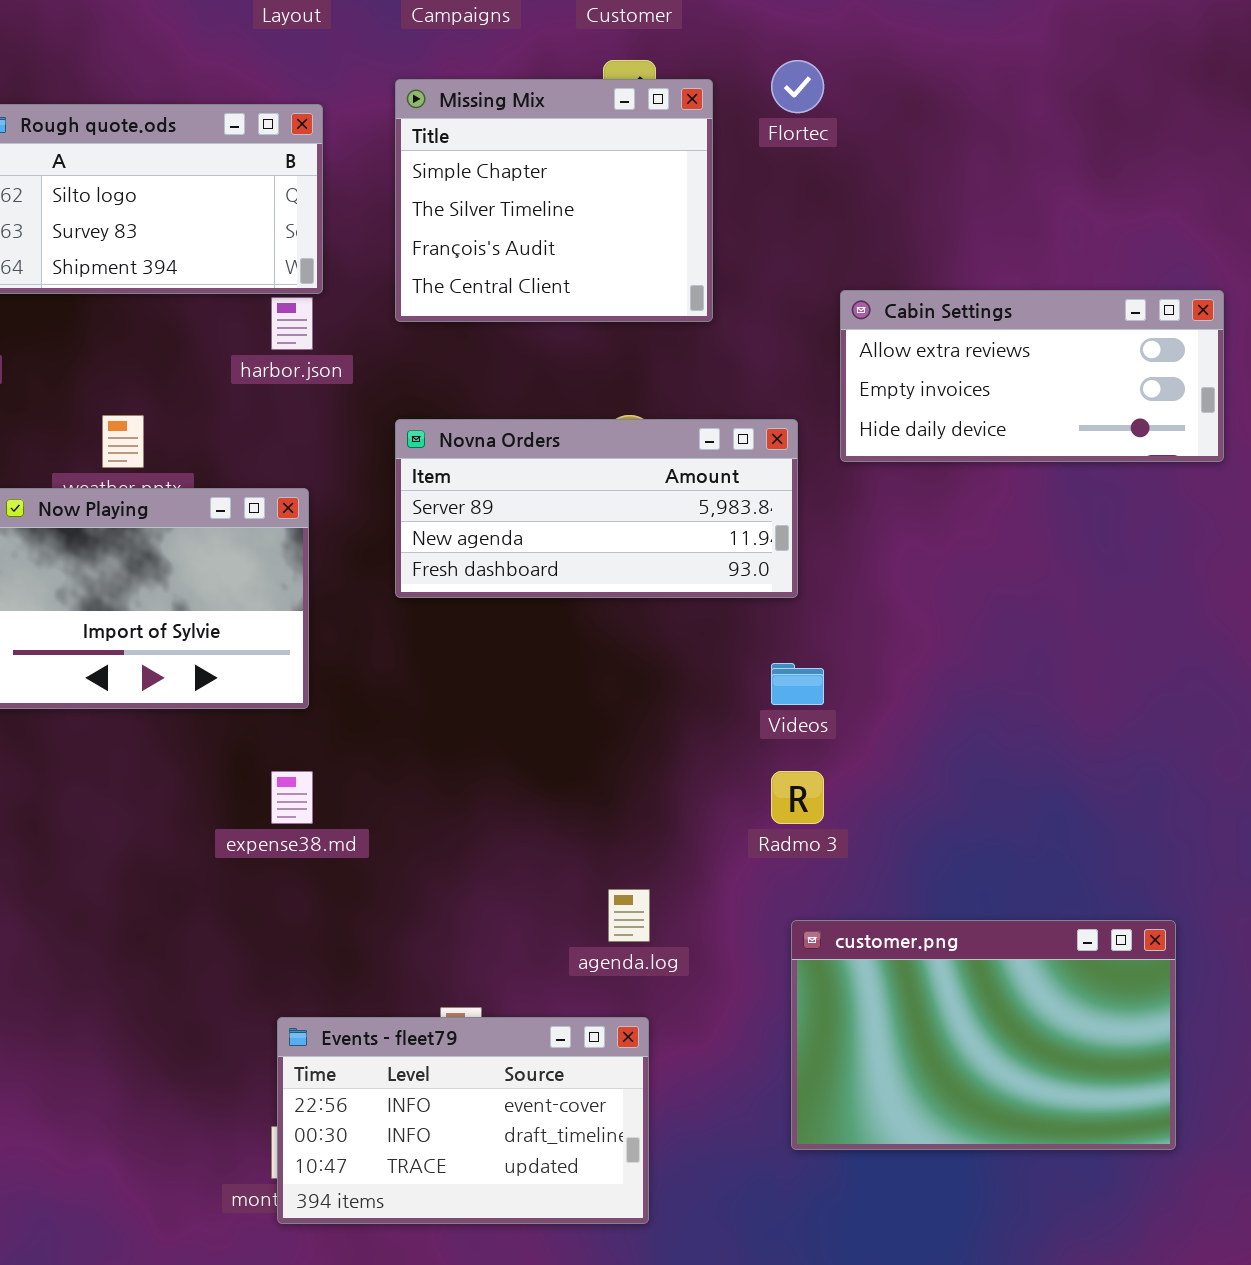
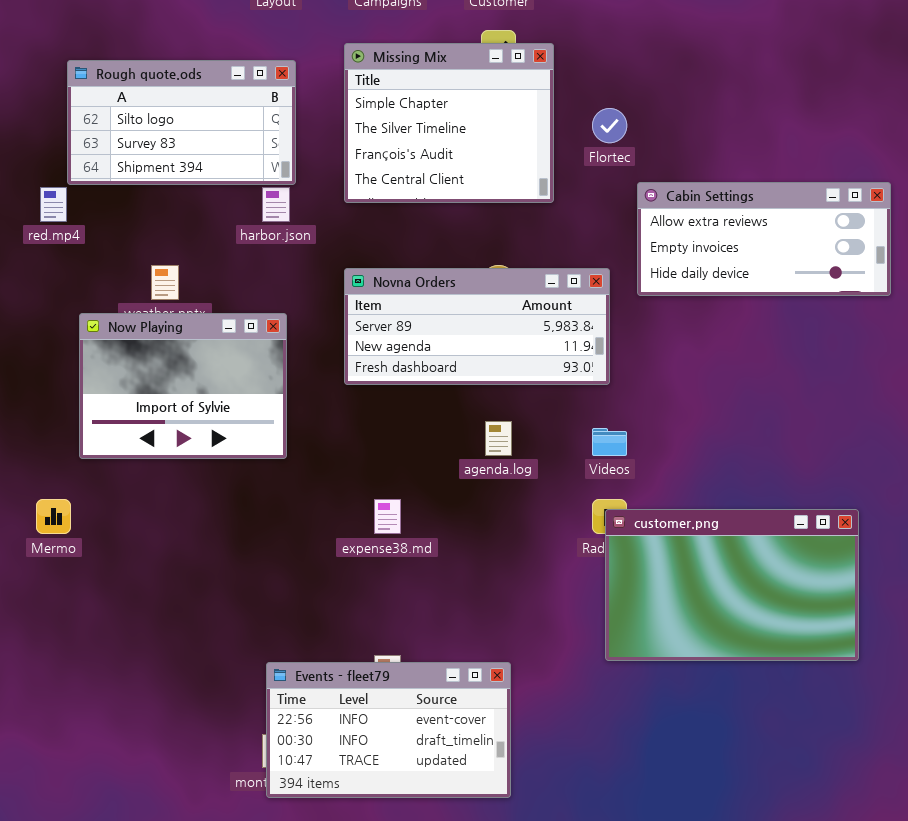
Flortec: [771,60,824,113] -> [592,108,627,143], moved
expense38.md: [271,771,313,824] -> [374,499,401,534], moved
agenda.log: [608,889,650,942] -> [485,421,512,456], moved
customer.png: [791,920,1176,1150] -> [605,509,859,661], moved

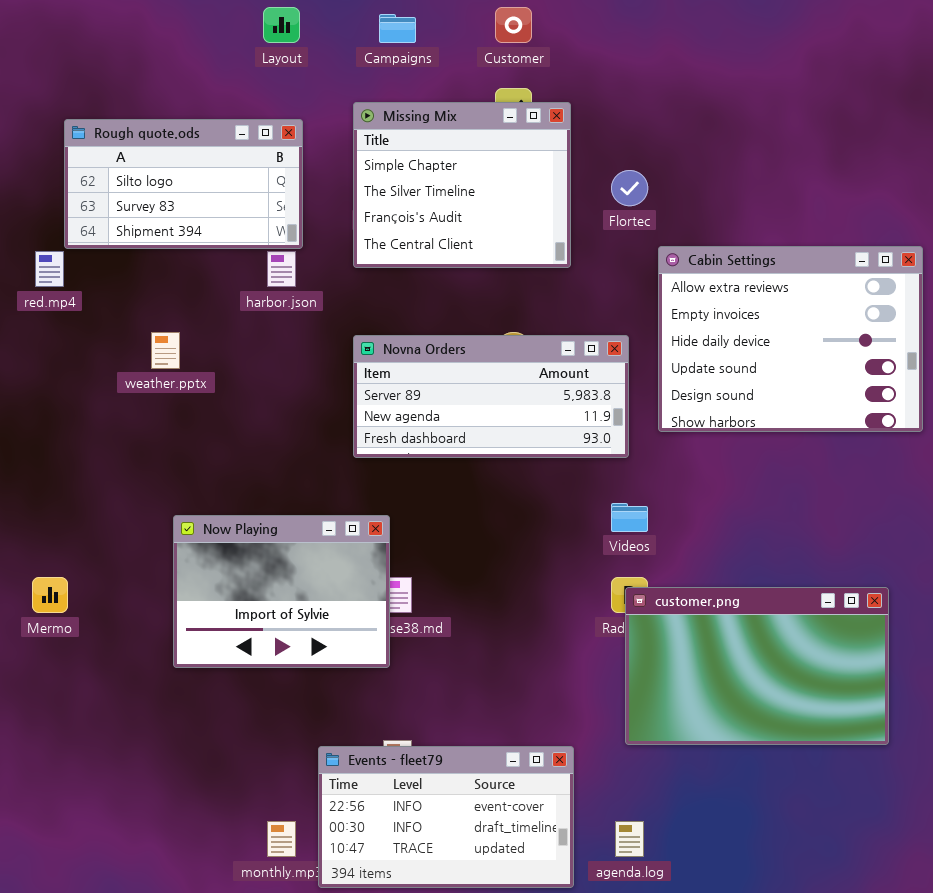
Cabin Settings: [637,182,891,296] -> [658,246,923,432], resized
Now Playing: [79,313,287,459] -> [173,515,390,668], moved
agenda.log: [485,421,512,456] -> [615,821,644,857], moved
Events - fleet79: [266,662,511,798] -> [318,746,574,888], moved

